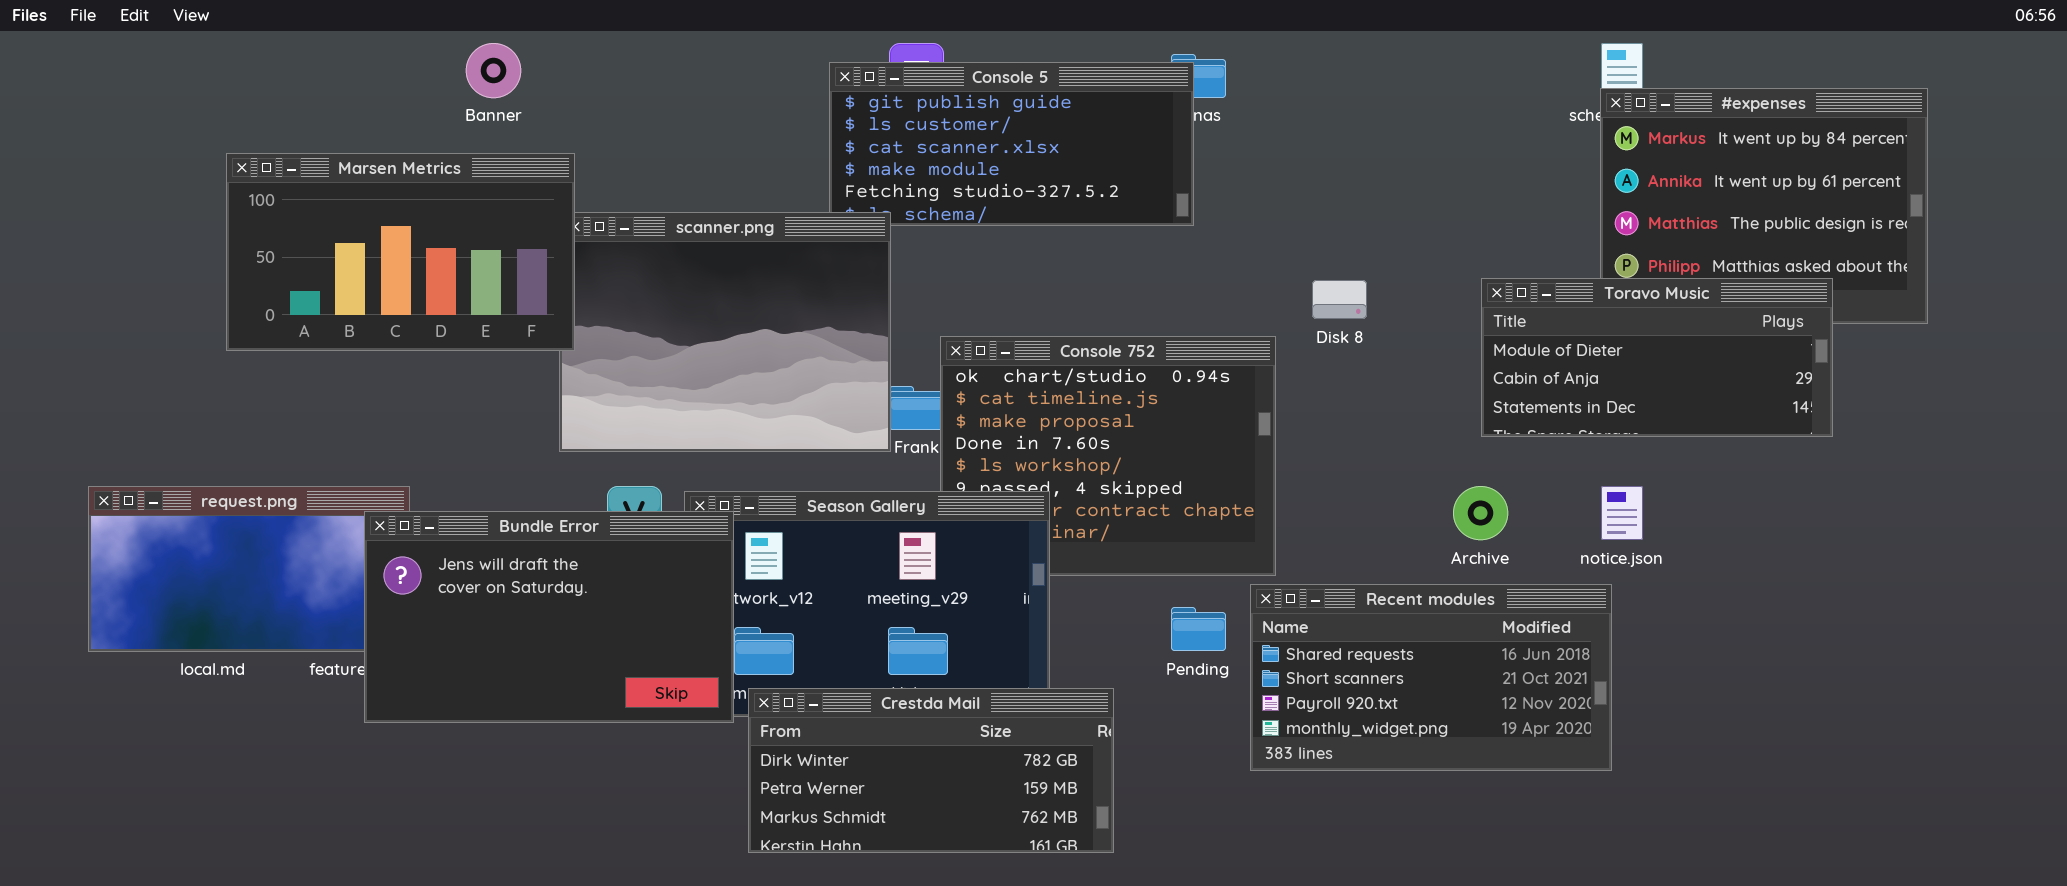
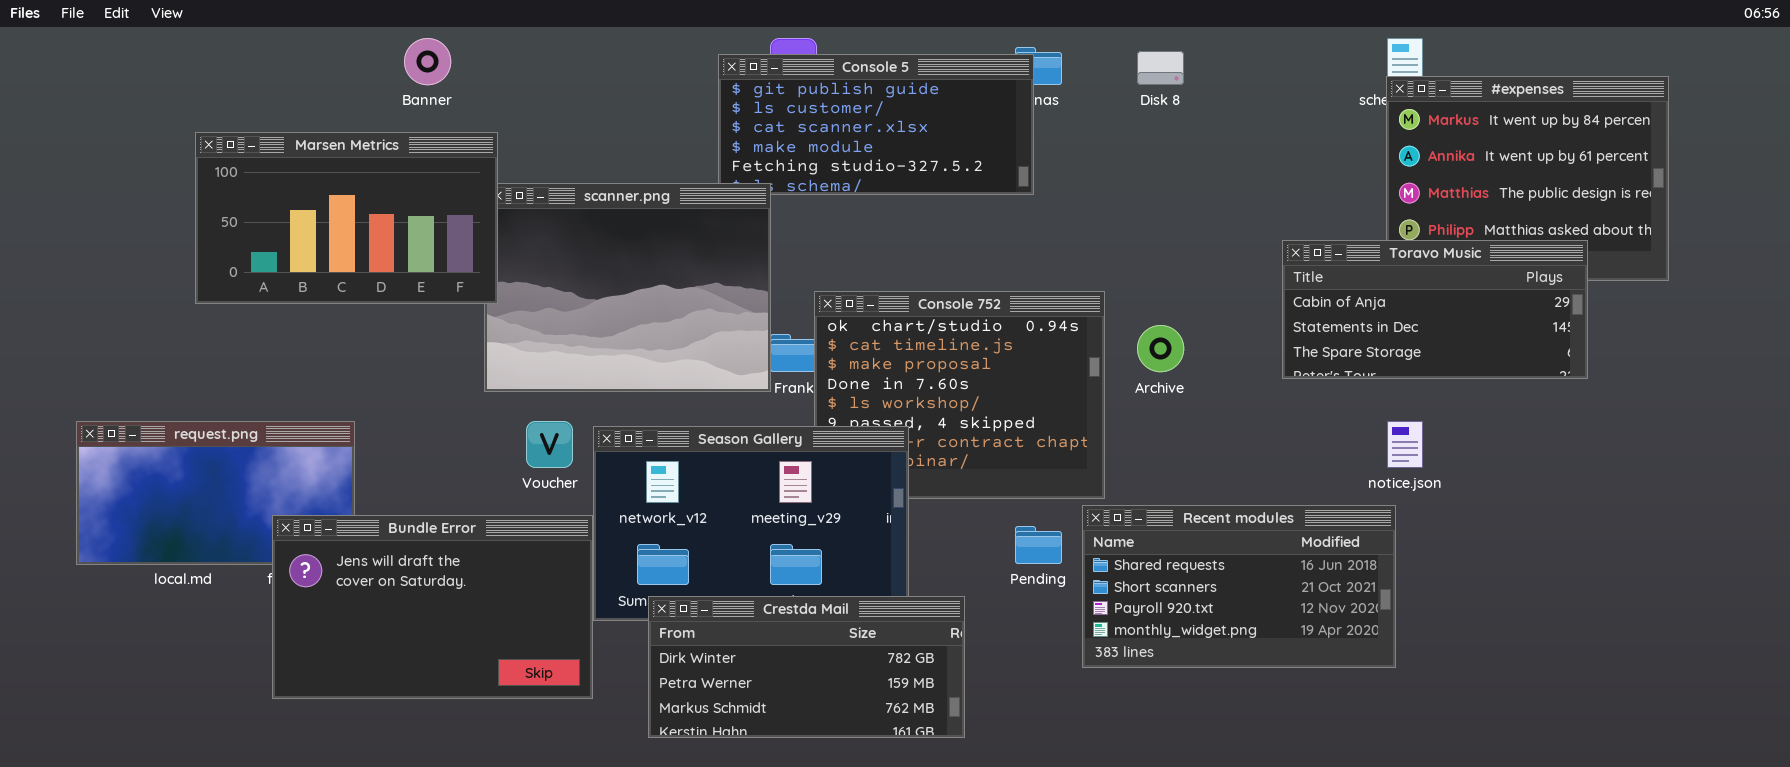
Toravo Music: [1481,278,1833,437] -> [1282,240,1588,379], scrolled down 1 row
Disk 8: [1312,280,1367,319] -> [1137,51,1184,85], moved
Archive: [1453,486,1508,540] -> [1137,325,1184,372], moved
Bundle Error: [364,511,734,723] -> [272,515,593,699], moved

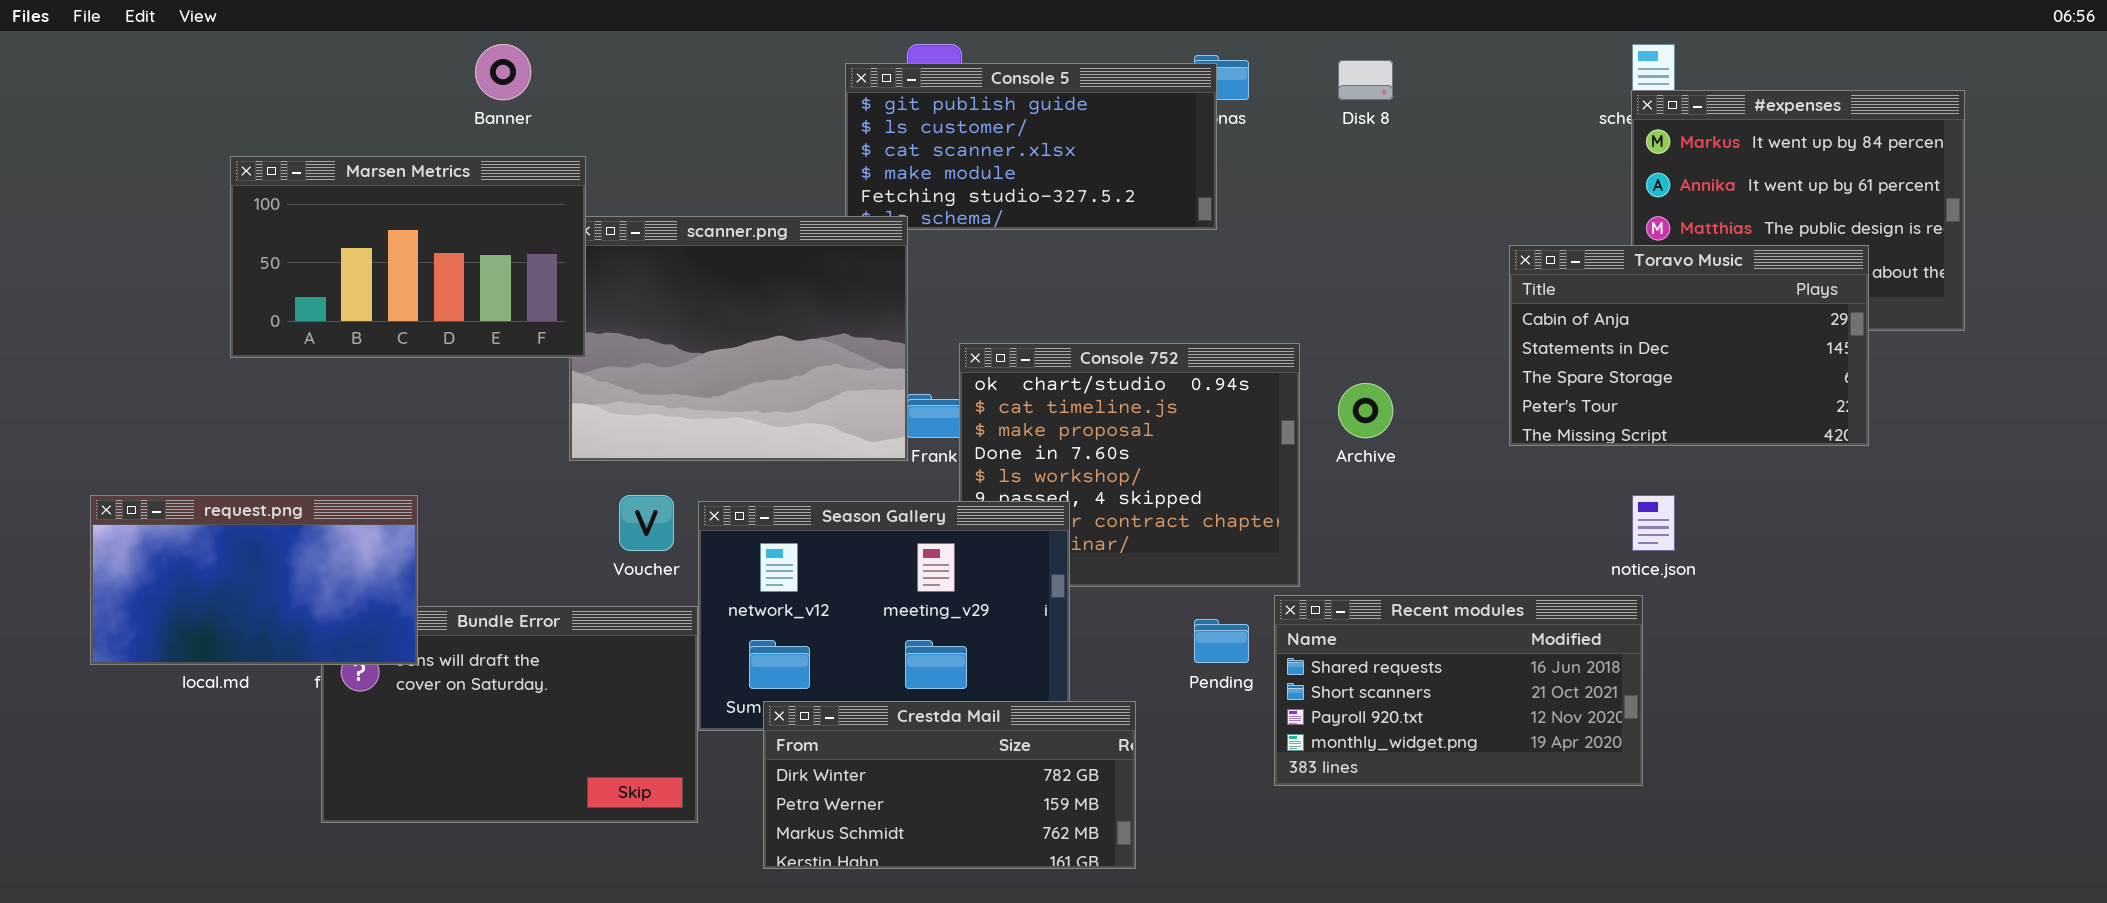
Toravo Music: [1282,240,1588,379] -> [1509,245,1869,446], resized
request.png: [76,421,355,565] -> [90,495,418,665], raised

